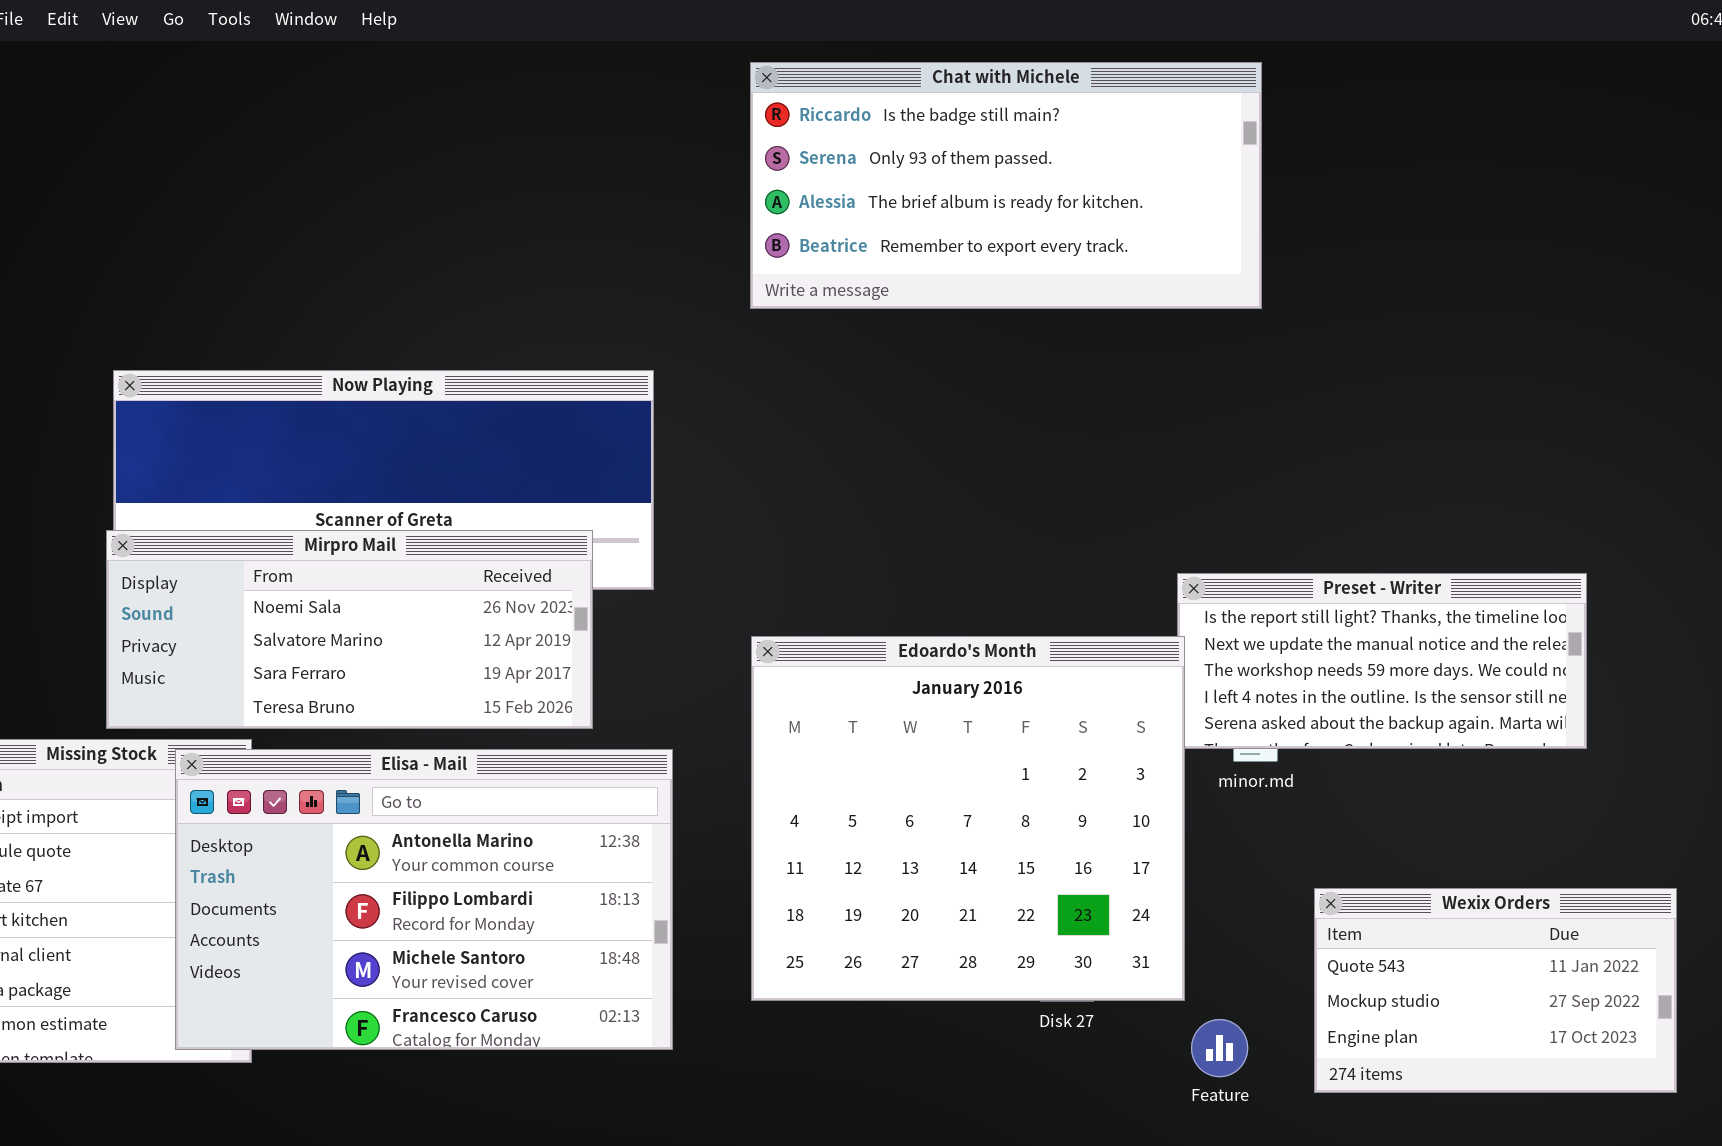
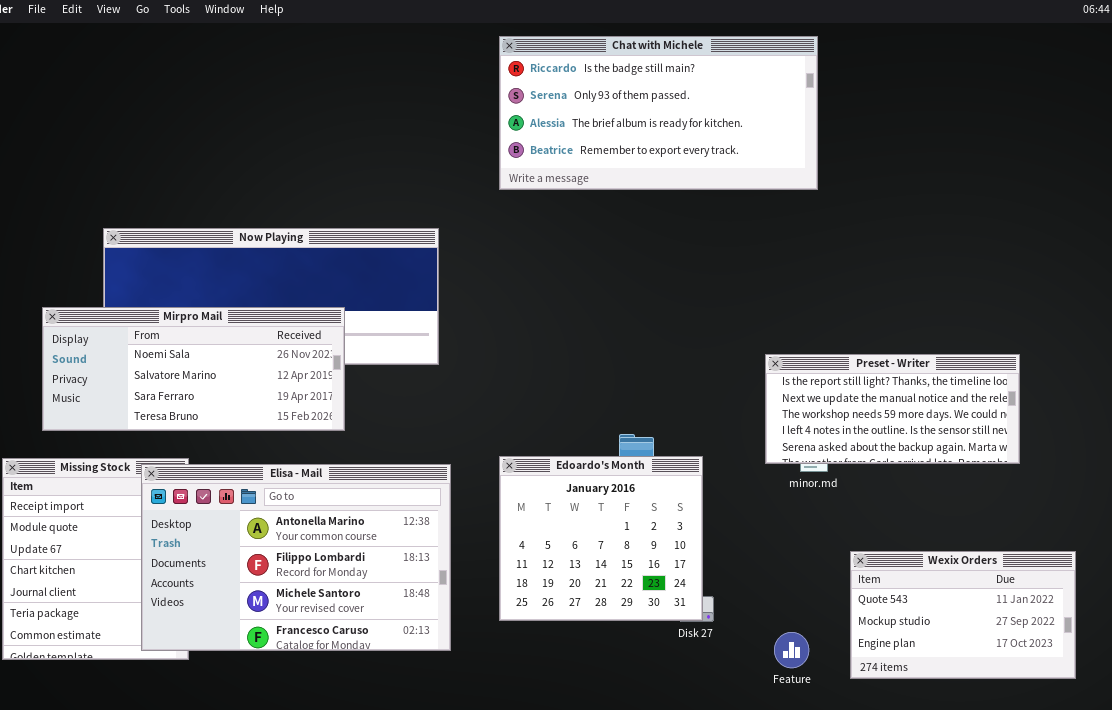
Mirpro Mail: [106,530,593,729] -> [42,307,345,431], moved
Edoardo's Month: [751,636,1185,1001] -> [499,456,703,621], resized

